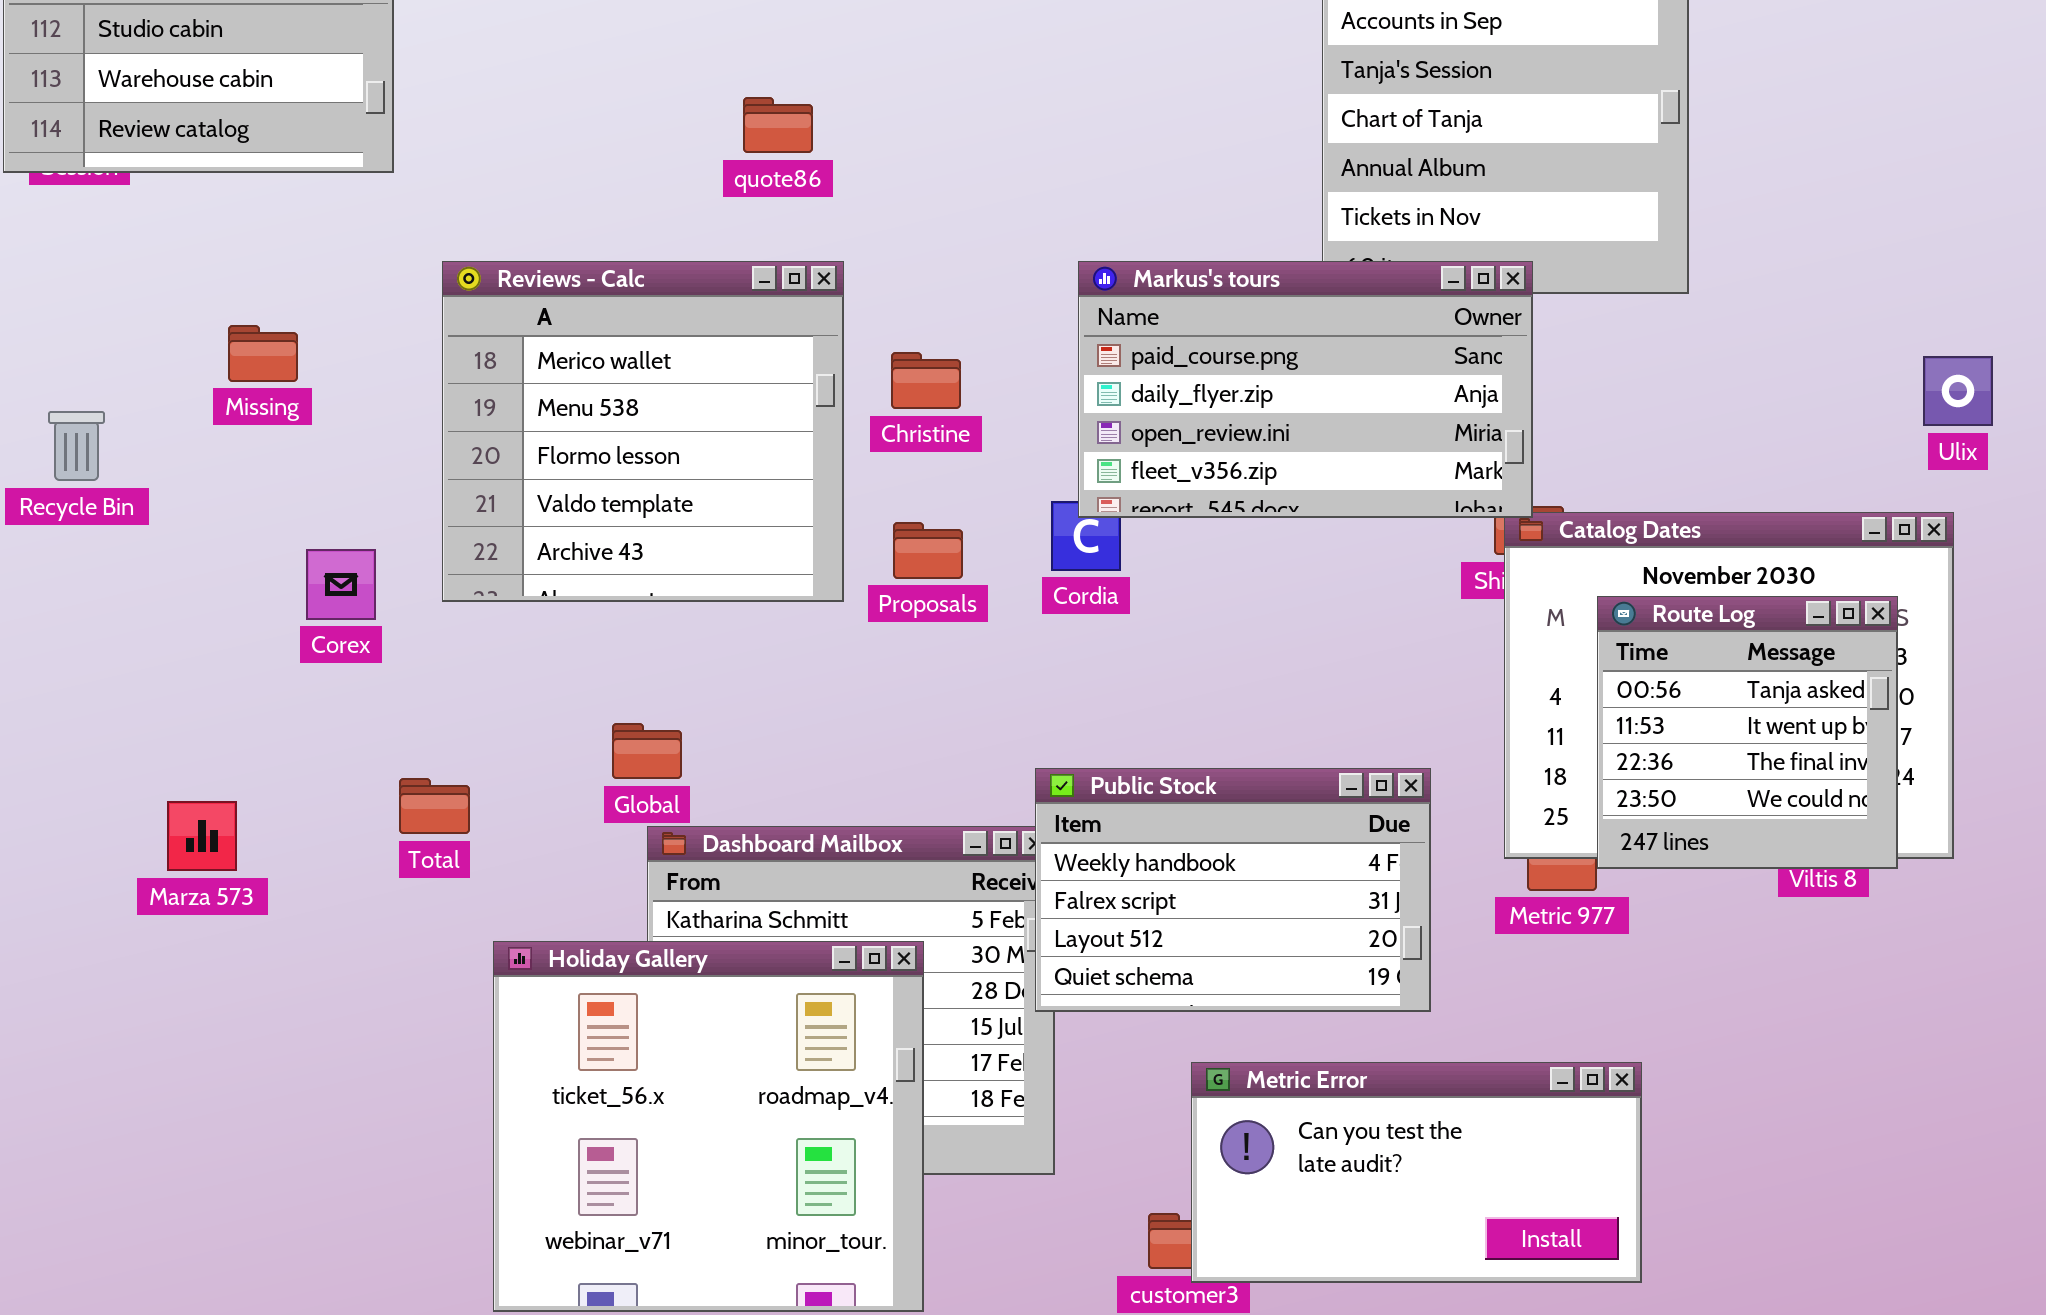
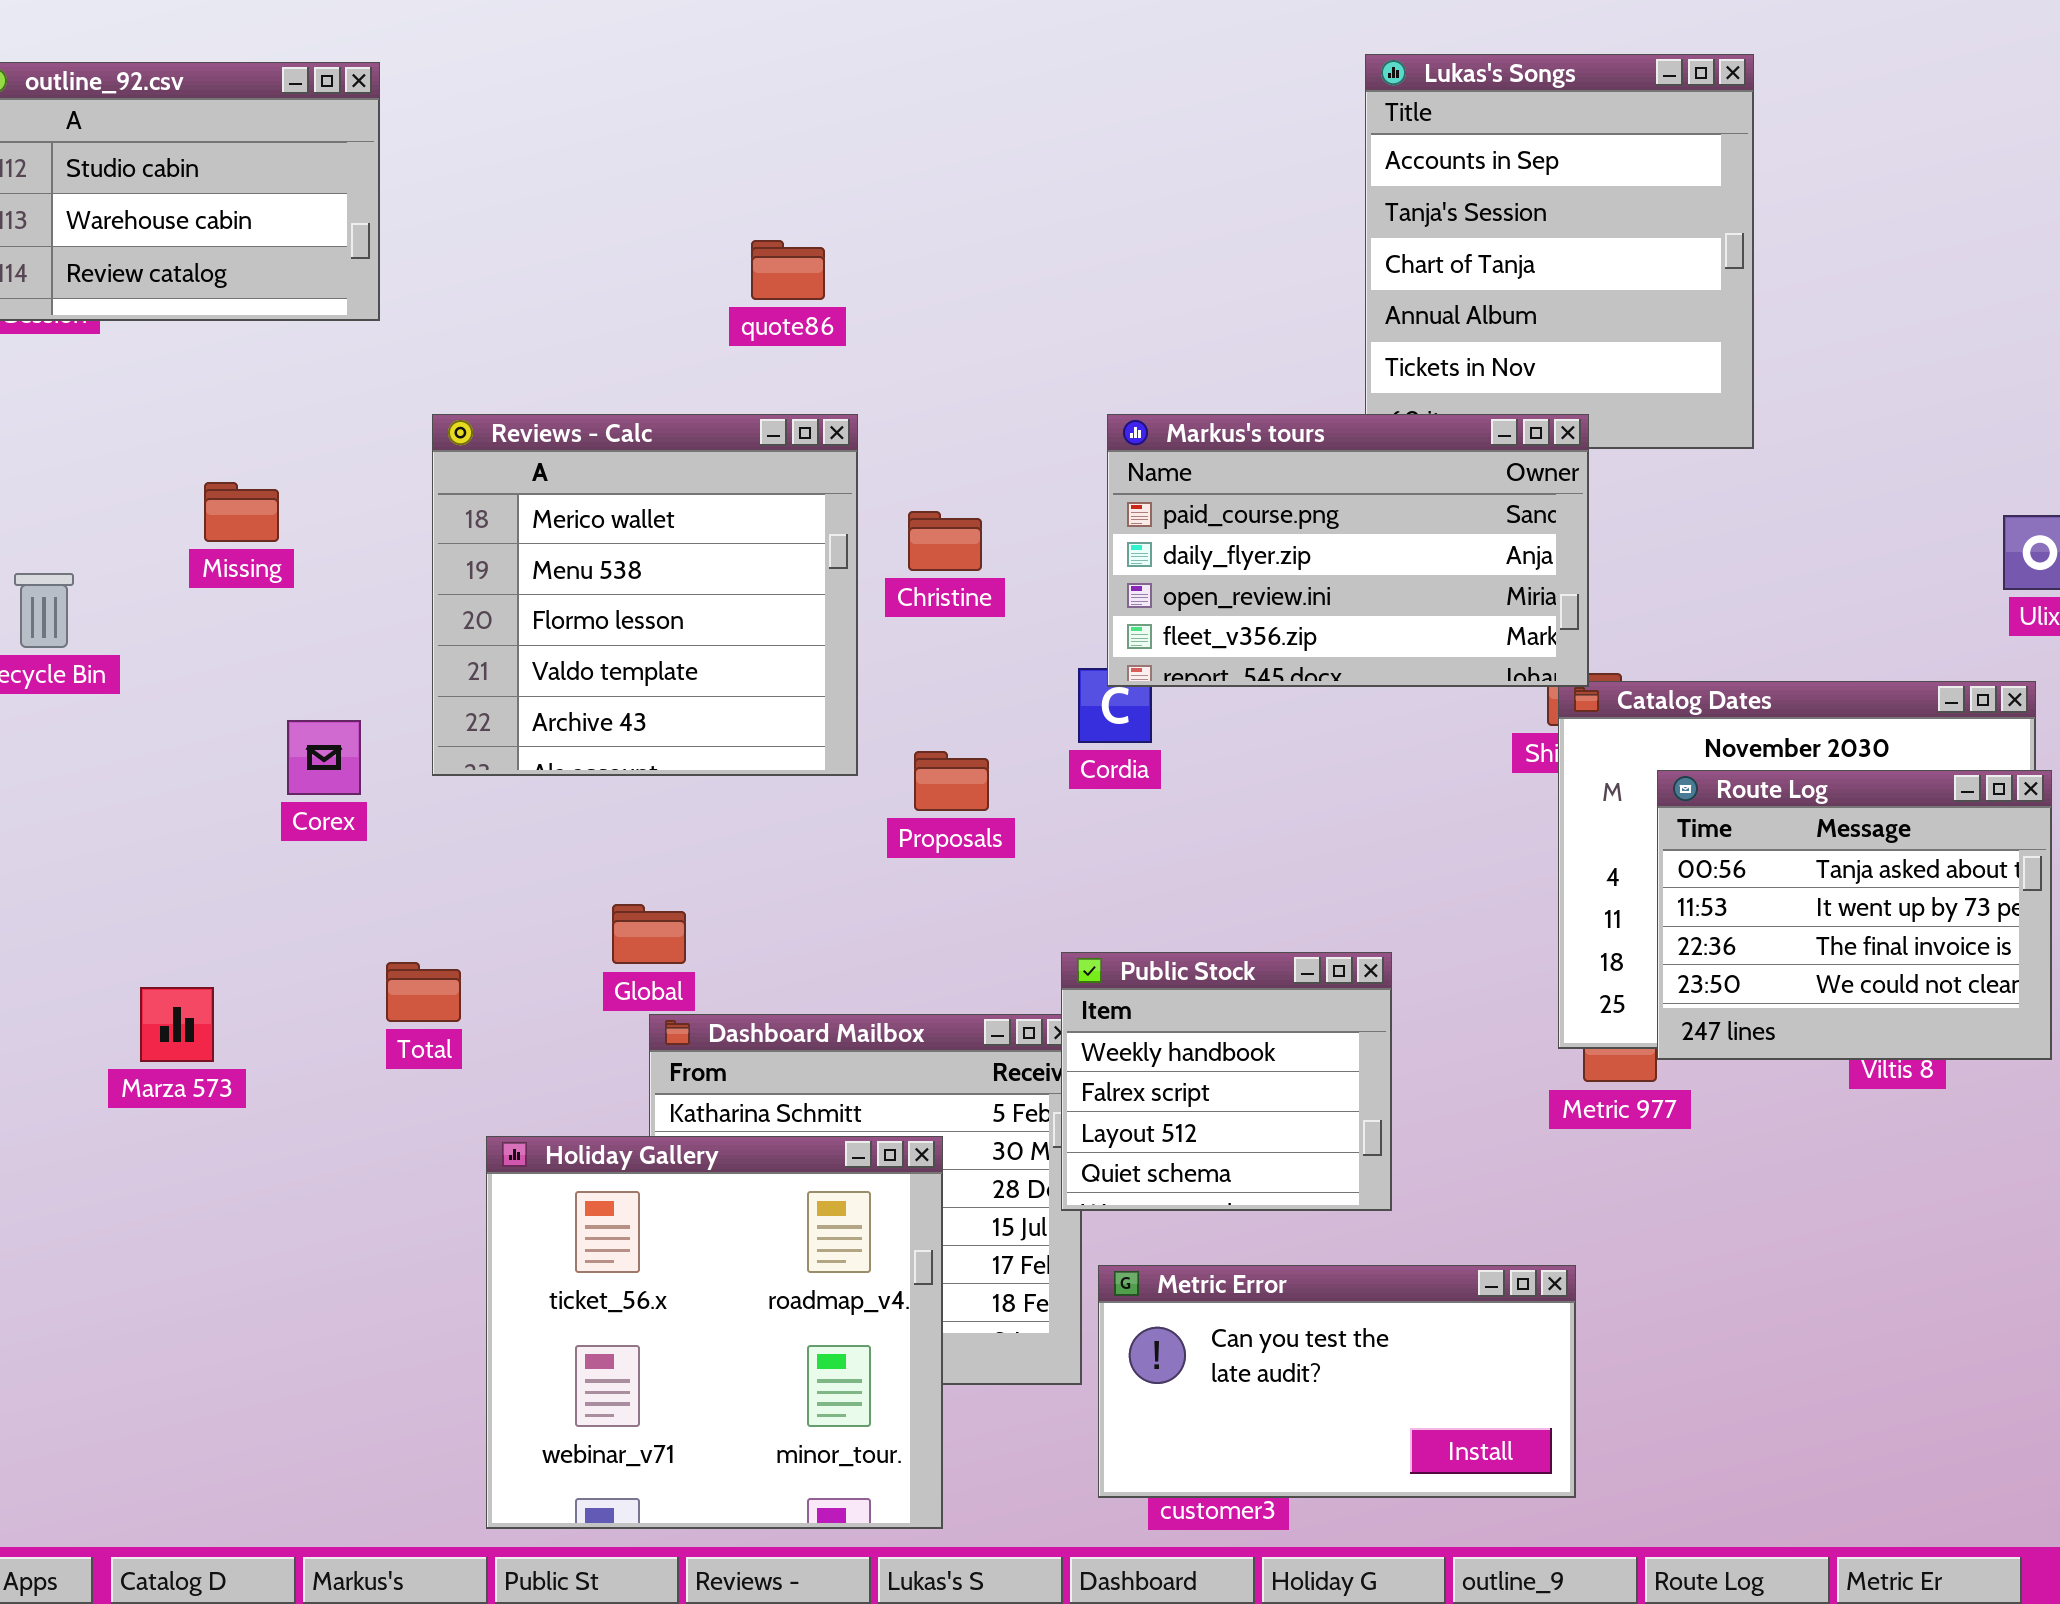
Proposals: [893,522,963,579] -> [914,751,989,811], moved
Route Log: [1597,596,1898,869] -> [1657,770,2052,1060], resized
Public Stock: [1035,768,1431,1012] -> [1061,952,1392,1211], resized
Metric Error: [1191,1062,1642,1283] -> [1098,1265,1576,1498], moved

